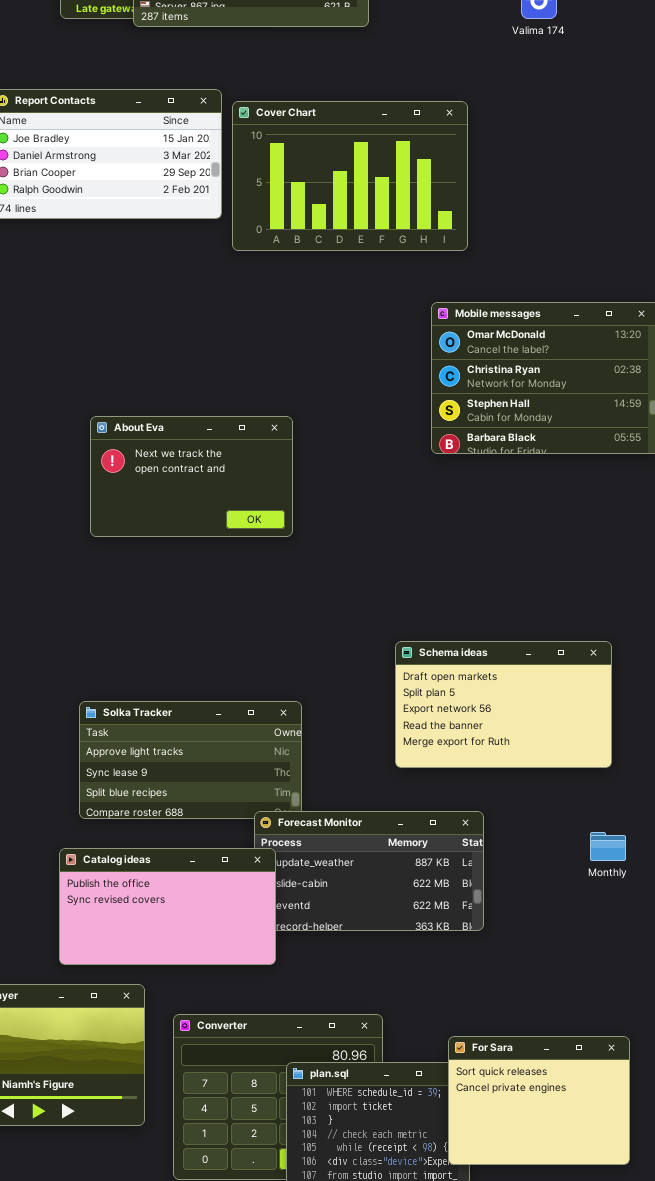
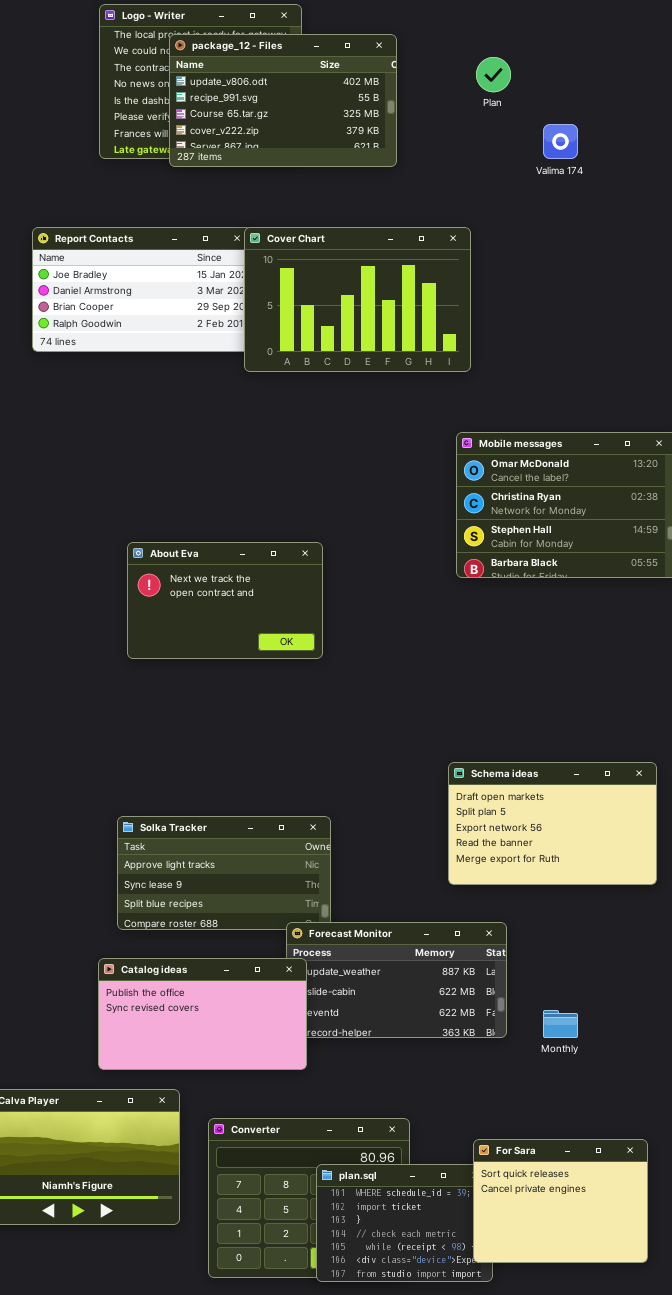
Cover Chart: [232,101,468,251] -> [244,227,471,372], moved
Schema ideas: [395,641,612,768] -> [448,762,657,885], moved
Monthly: [590,832,626,861] -> [543,1010,578,1038], moved

